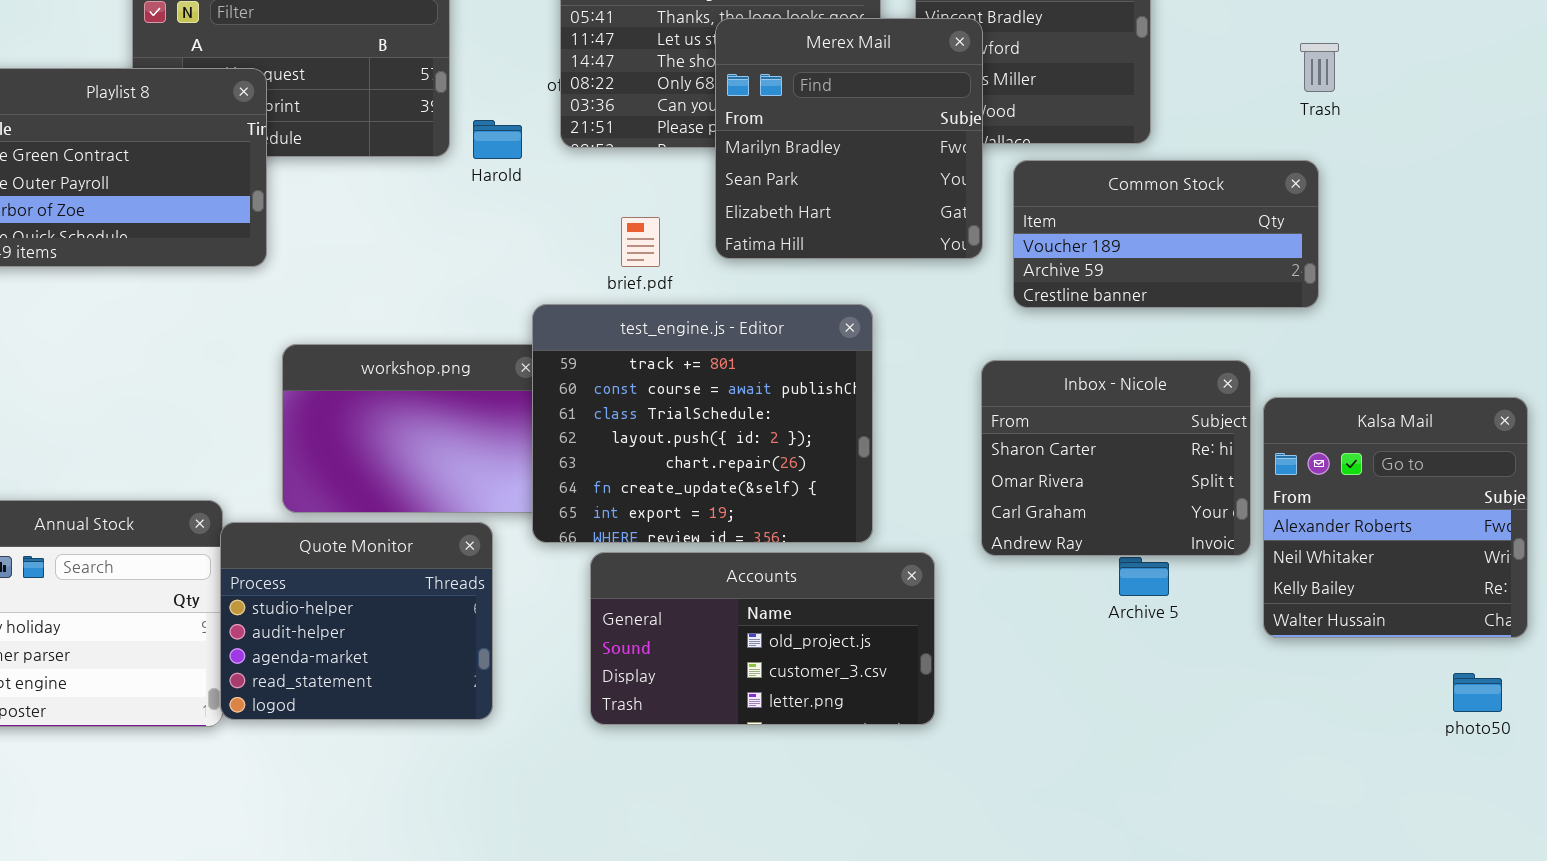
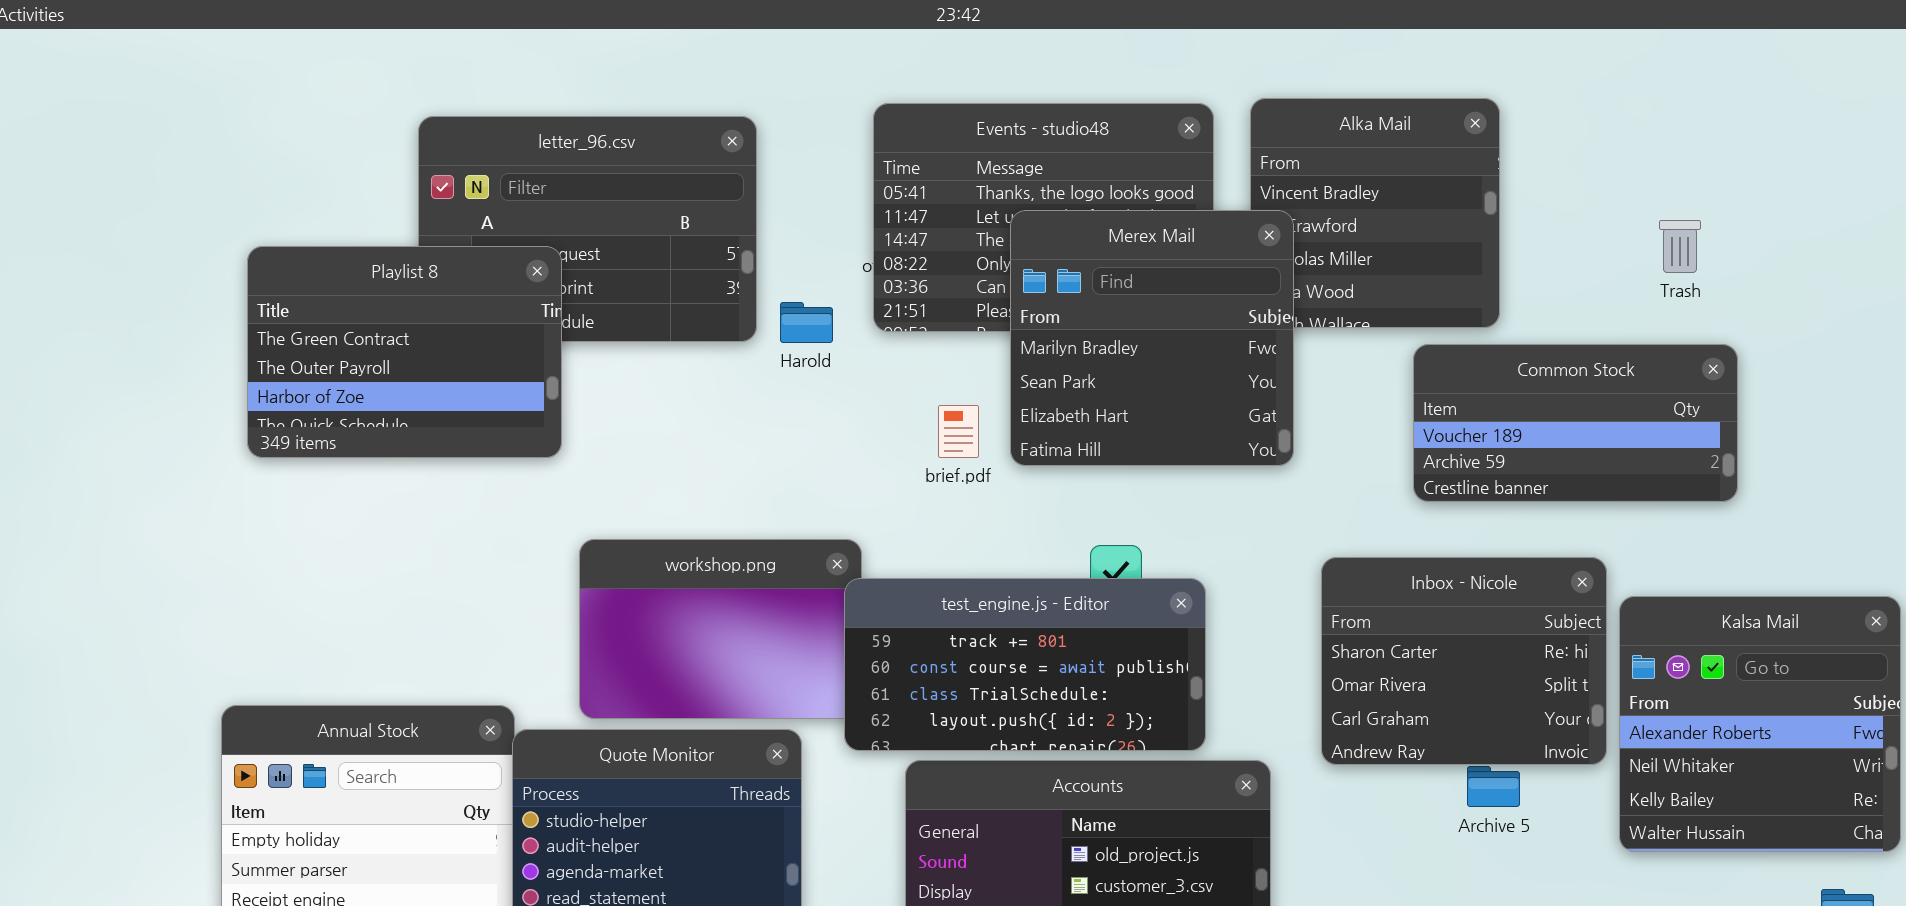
Merex Mail: [715,18,983,259] -> [1010,210,1294,466], moved
Common Stock: [1013,160,1319,308] -> [1413,344,1738,502], moved
test_engine.js - Editor: [532,304,873,543] -> [844,578,1206,751], resized

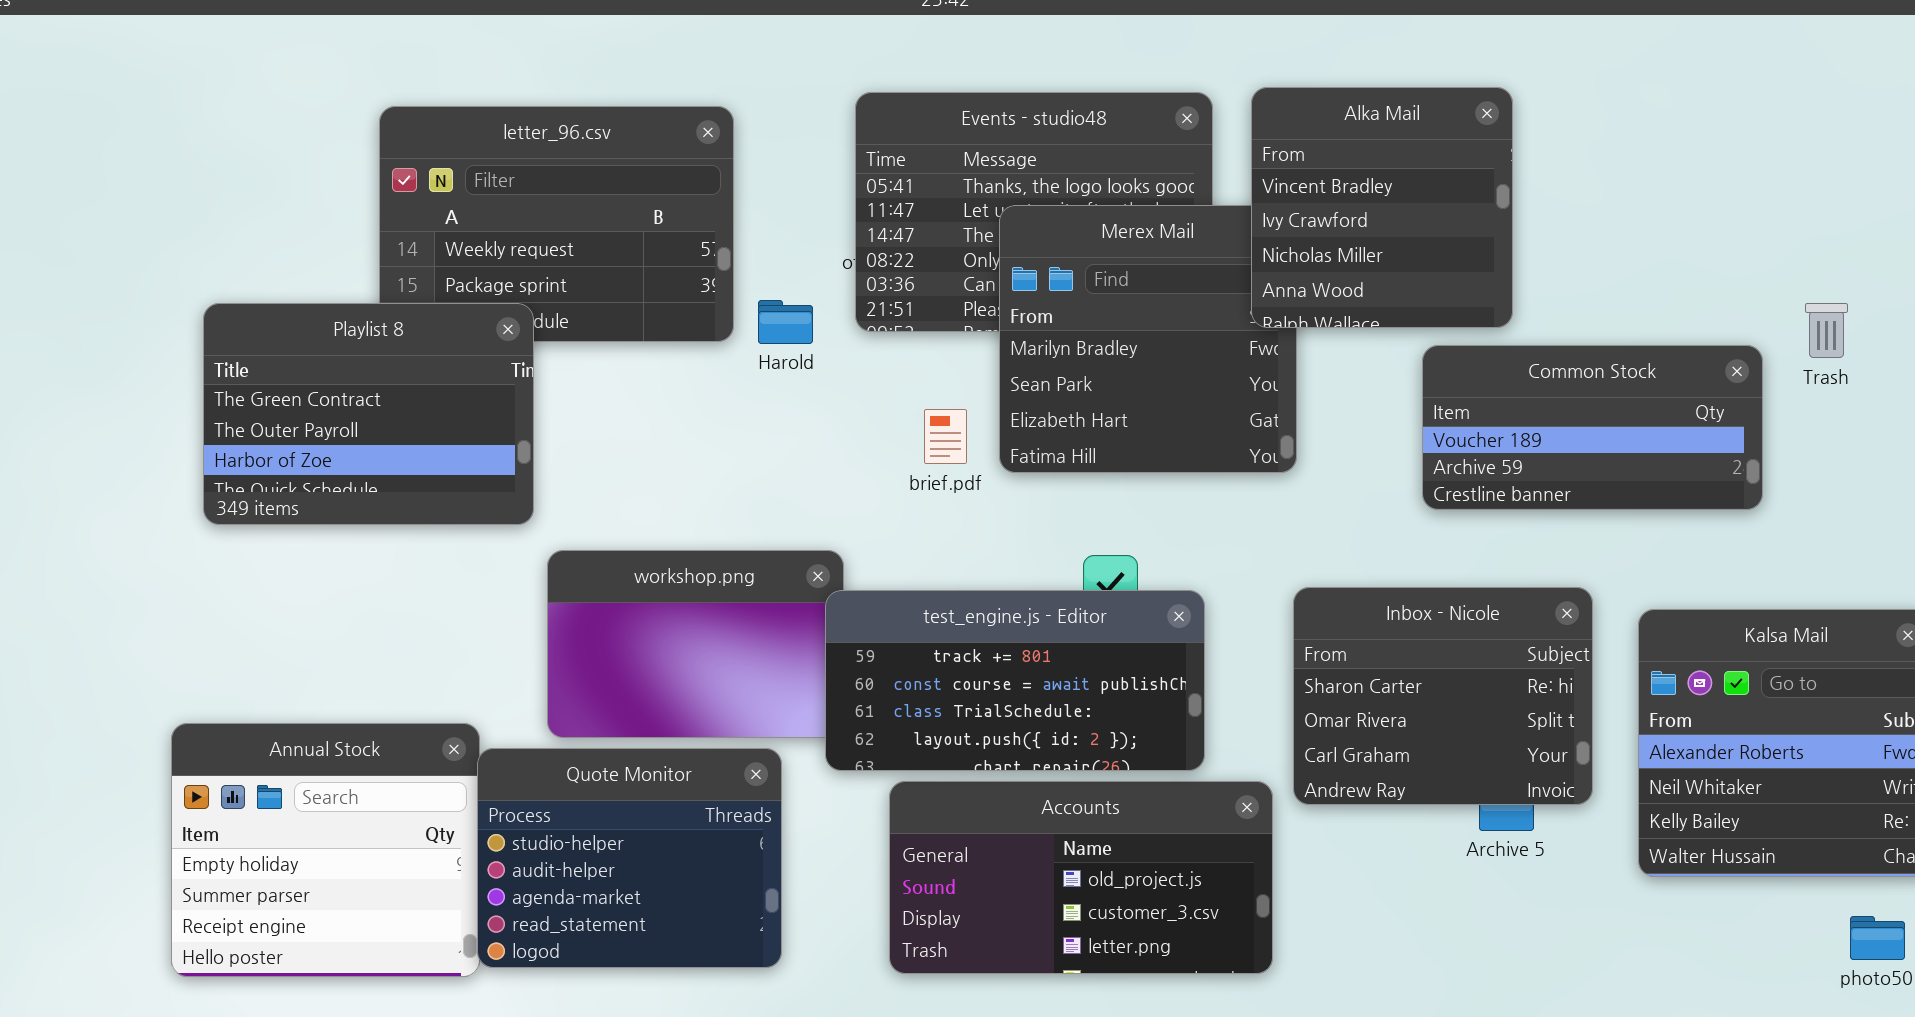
Alka Mail: [1250,98,1500,328] -> [1251,87,1513,328], raised
Trash: [1659,220,1701,273] -> [1805,303,1848,358], moved
Playlist 8: [247,246,562,458] -> [203,303,534,525], moved
Inbox - Nicole: [1321,557,1607,765] -> [1293,587,1593,805], moved

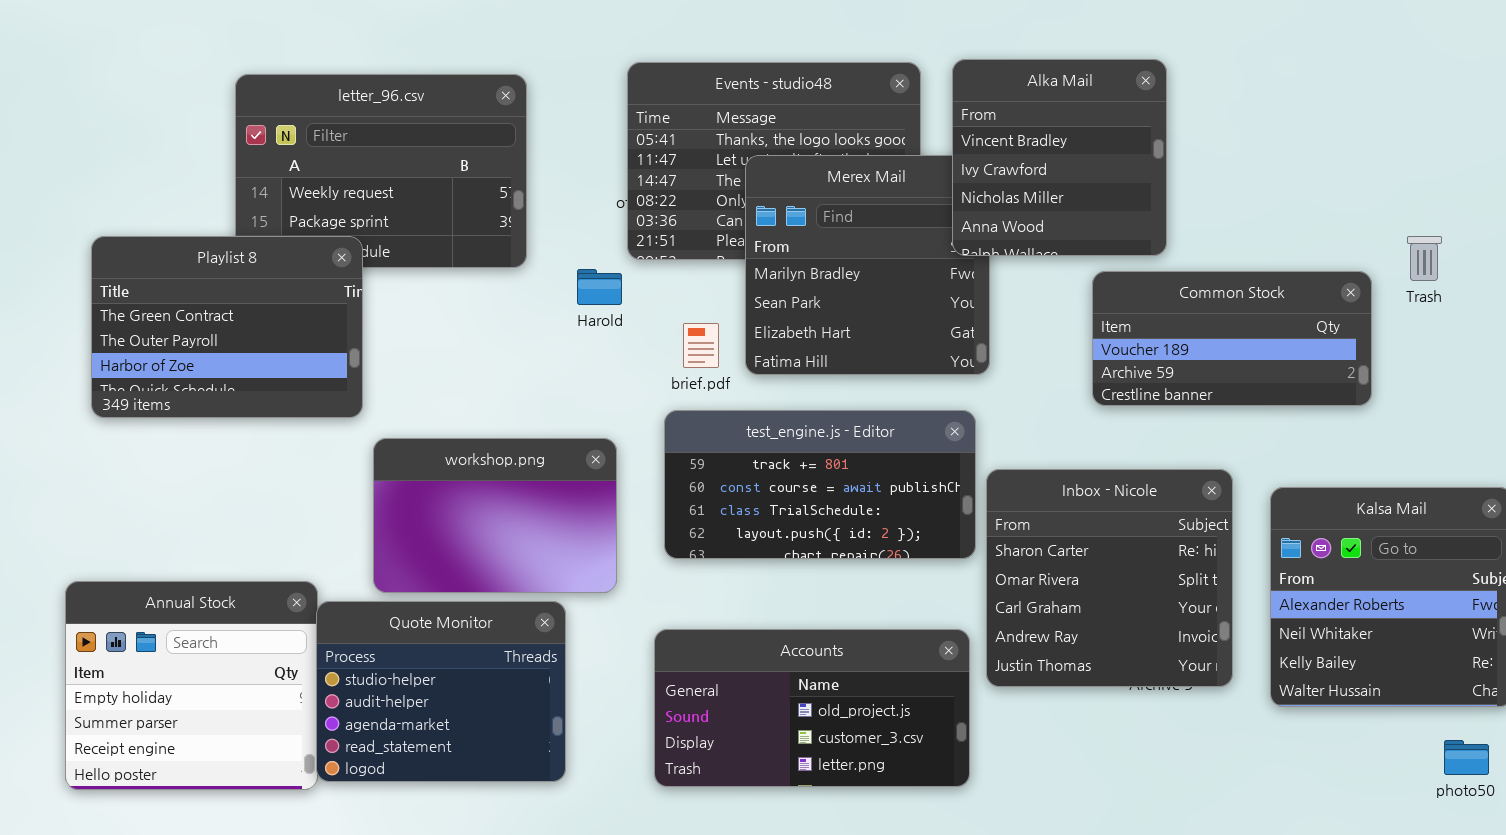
Harold: [758,300,813,344] -> [577,269,622,305], moved
Inbox - Nicole: [1293,587,1593,805] -> [986,469,1233,687], resized
test_engine.js - Editor: [825,590,1205,771] -> [664,410,976,559], moved

